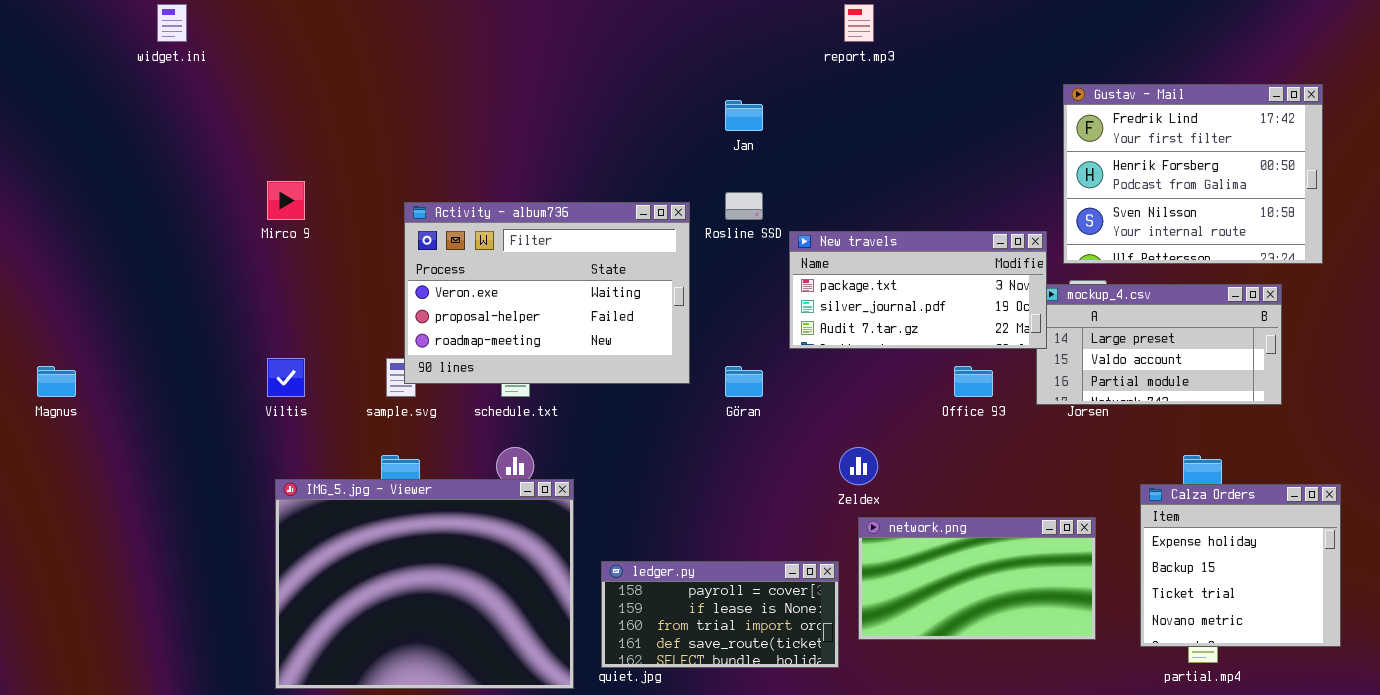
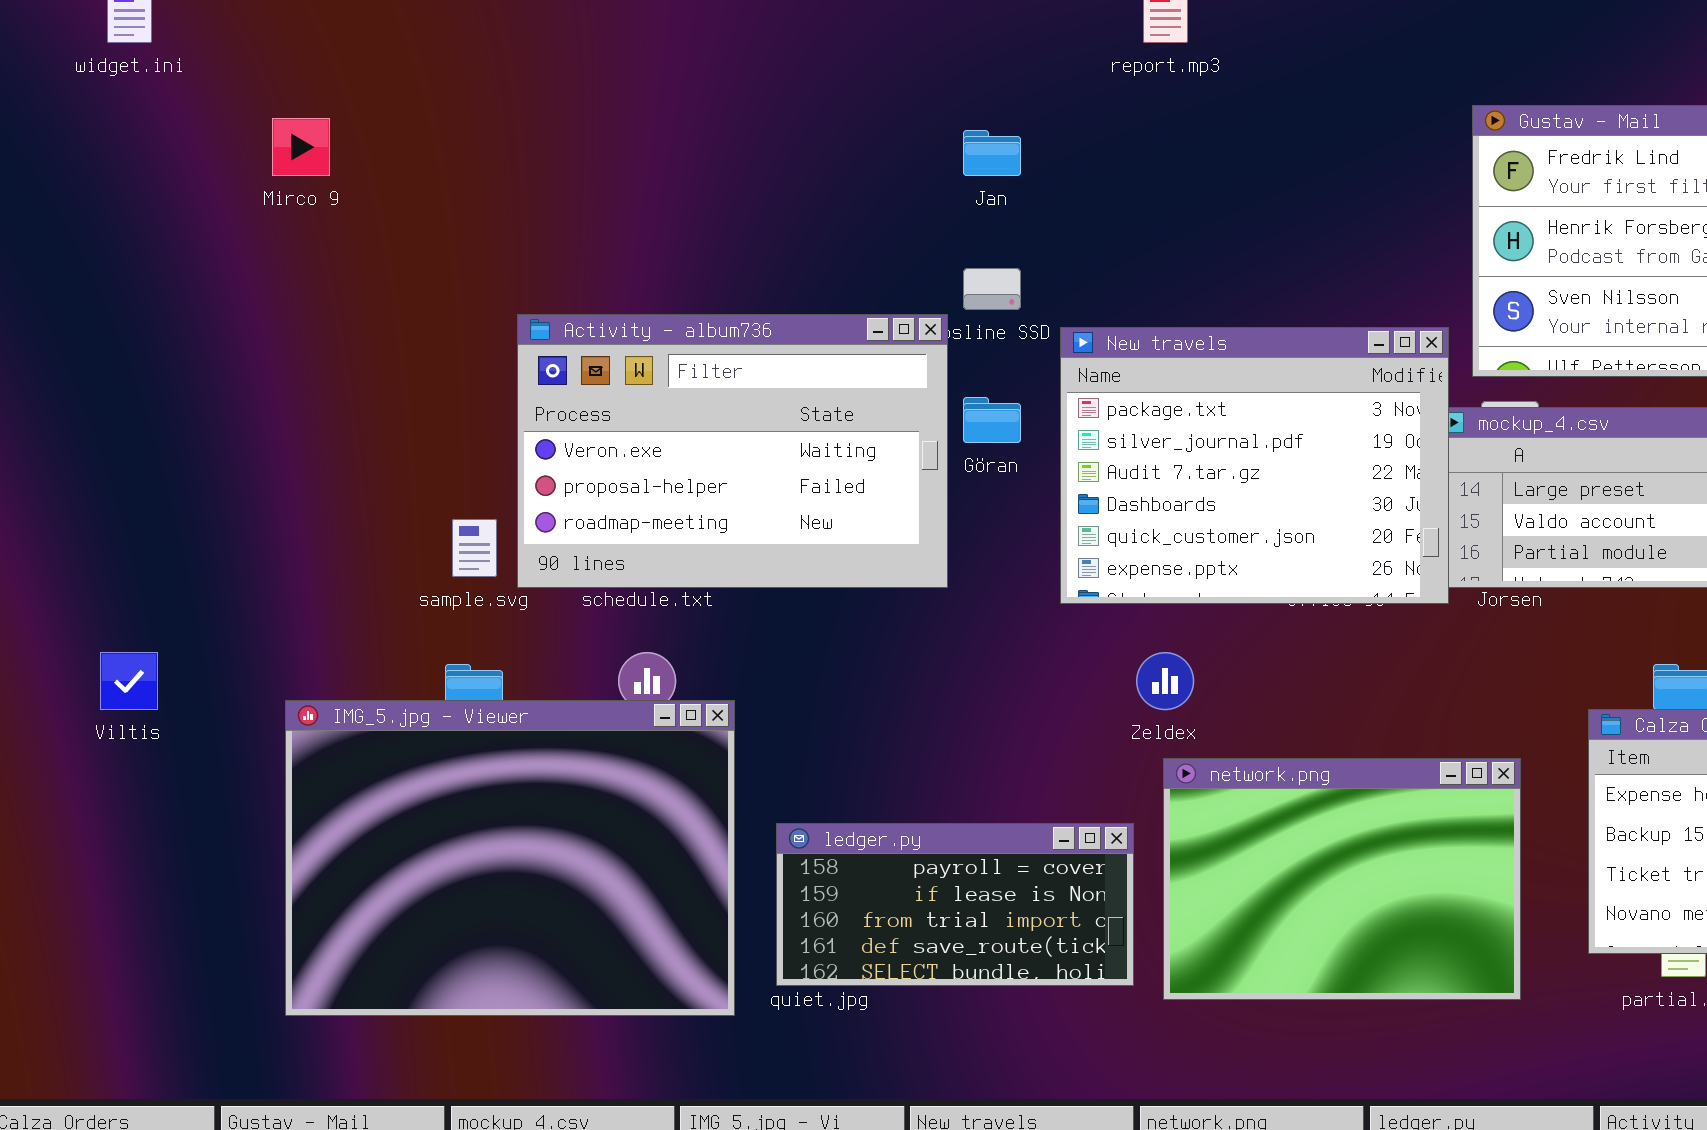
Mirco 9: [267,181,305,220] -> [272,118,330,176], moved
Activity - album736: [404,202,690,384] -> [517,314,948,588], moved
New travels: [789,231,1047,349] -> [1060,327,1449,604], resized
Viltis: [267,358,305,397] -> [100,652,158,710], moved
Göran: [725,366,763,397] -> [963,397,1021,443], moved
network.png: [858,517,1096,640] -> [1163,758,1521,1000], resized

